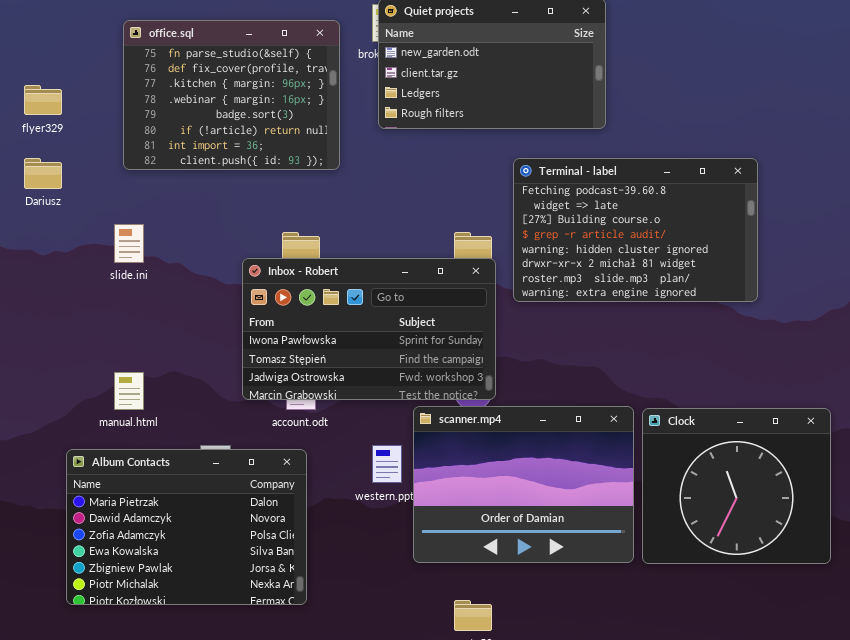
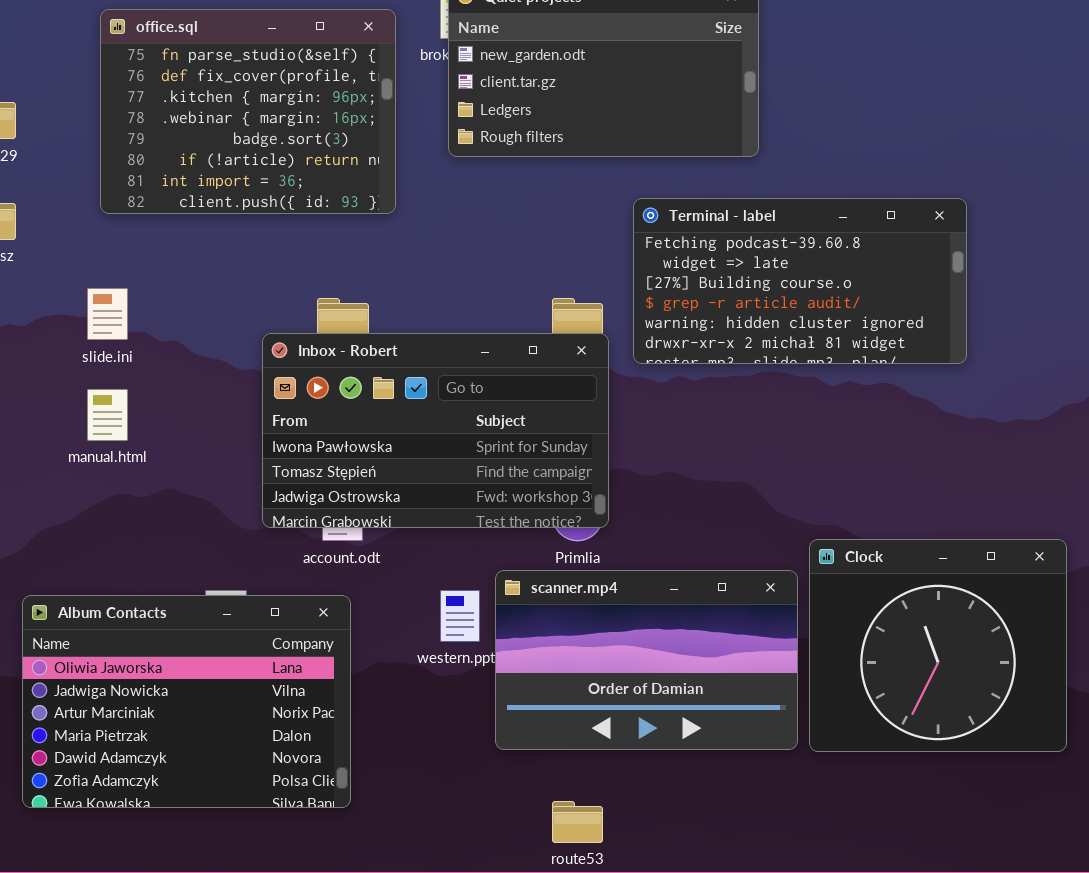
Terminal - label: [513,158,758,302] -> [633,198,967,364], resized
manual.html: [114,372,144,410] -> [87,389,128,441], moved
scanner.mp4: [413,406,634,563] -> [495,570,798,750], resized
Album Contacts: [66,449,307,605] -> [22,595,351,808], scrolled up 3 rows

